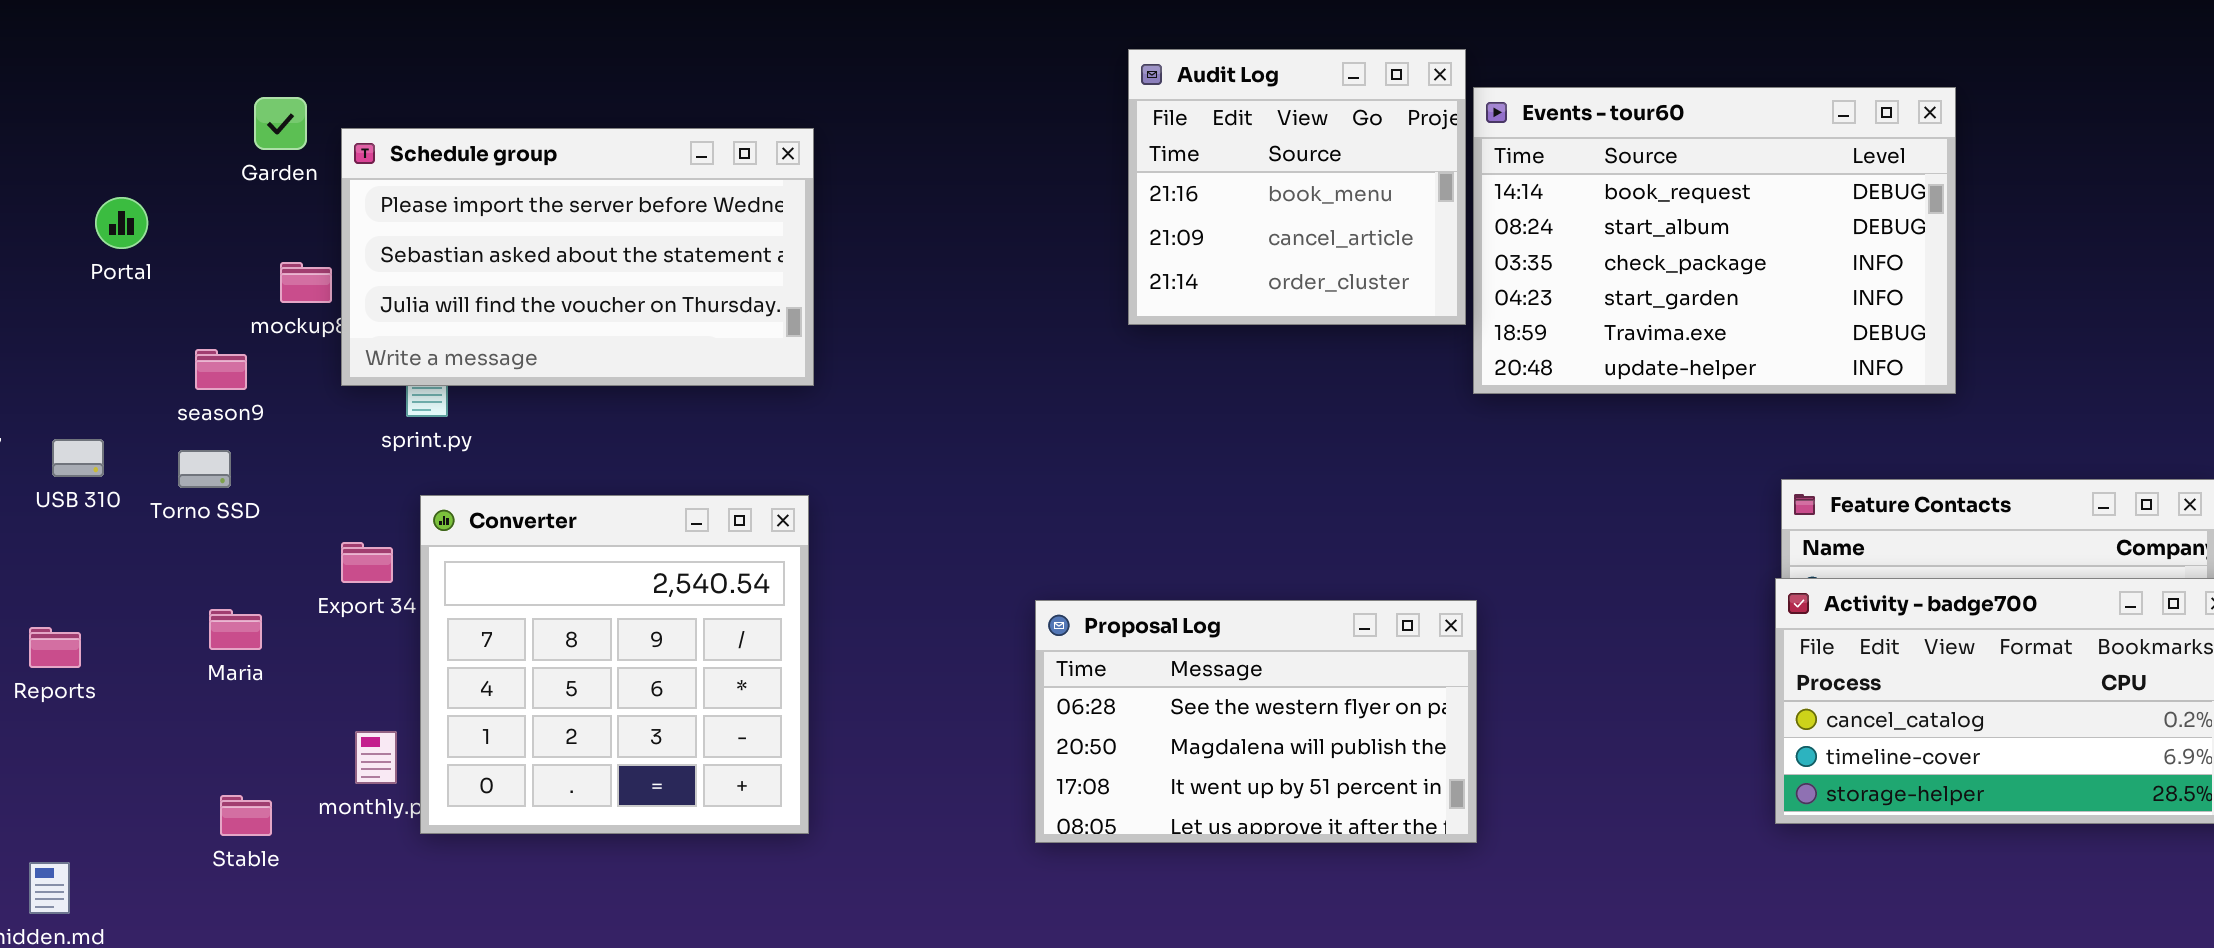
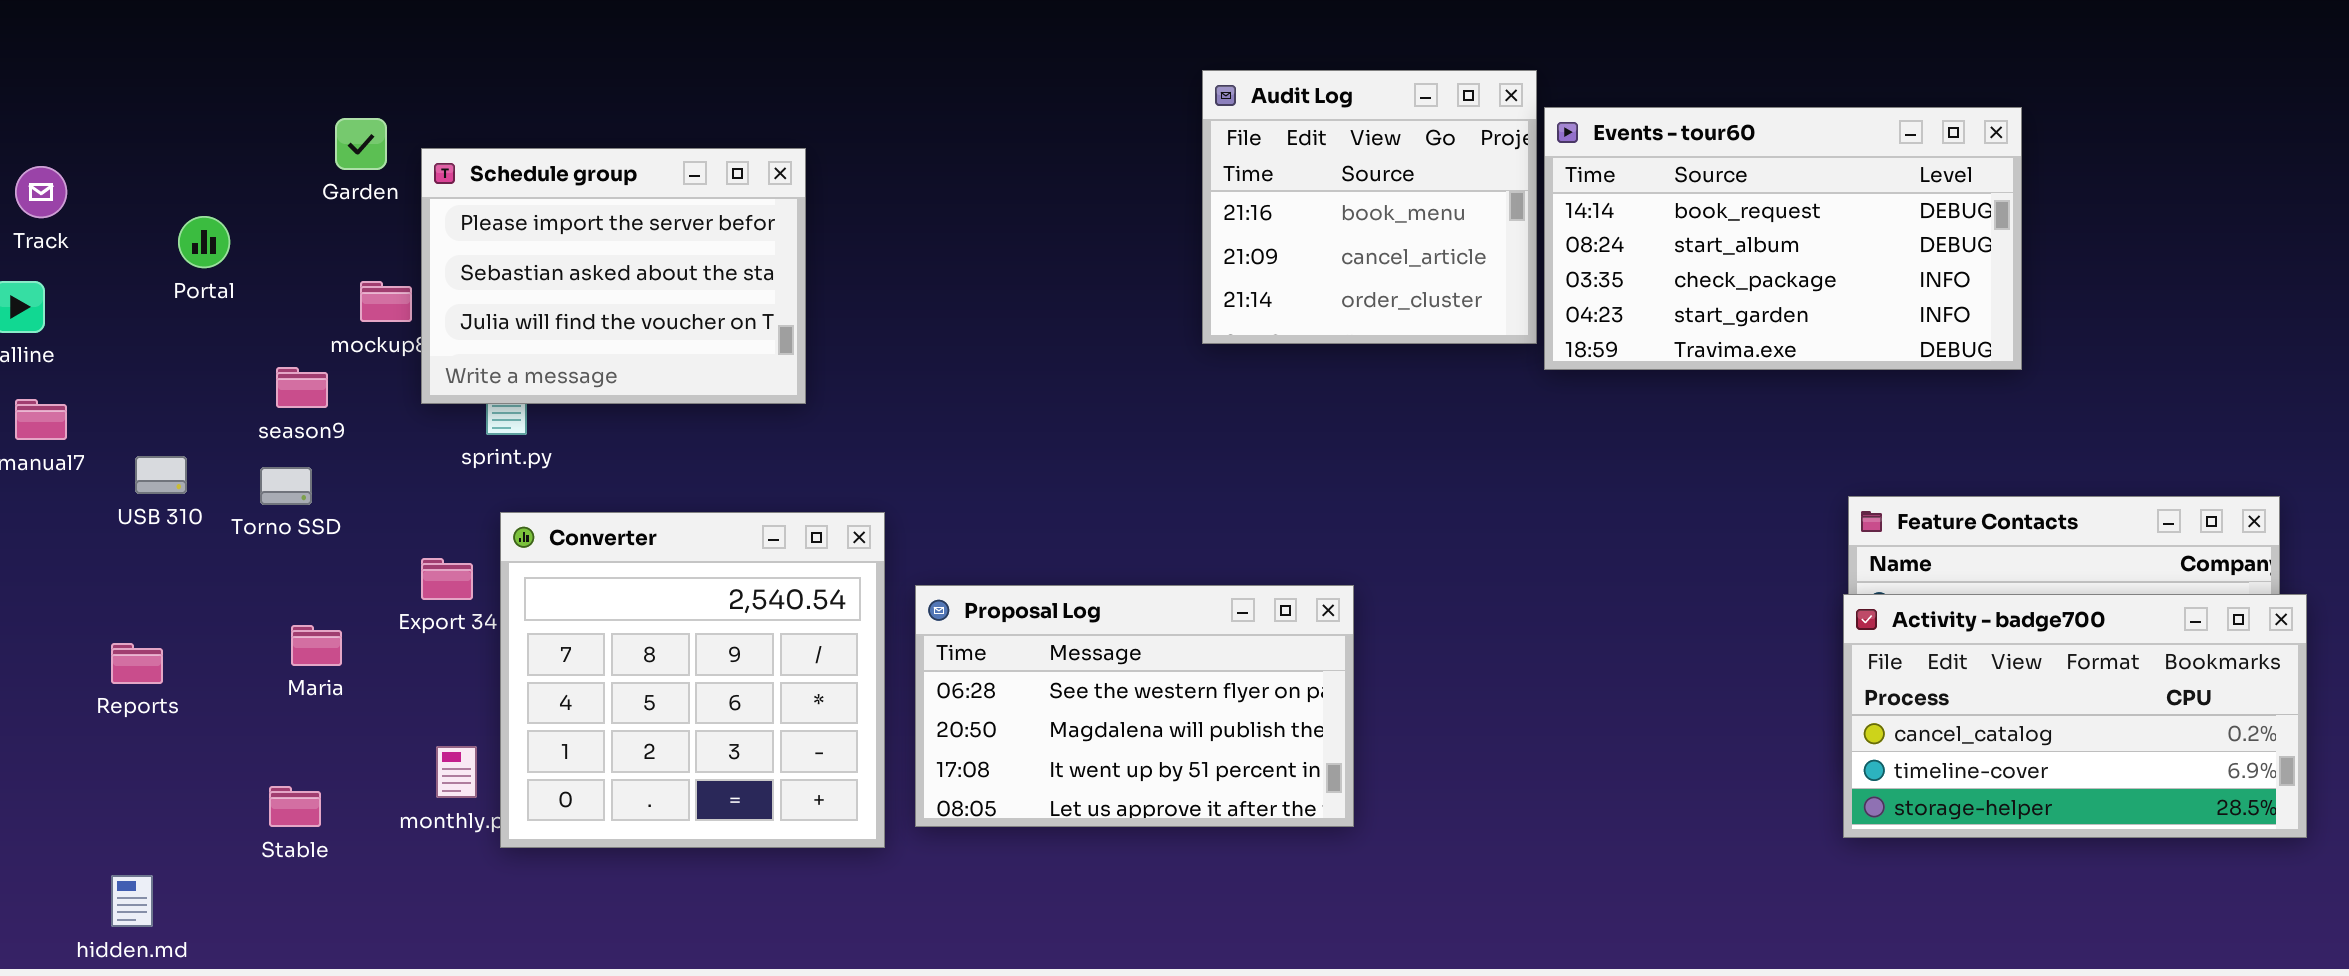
Events - tour60: [1473,87,1956,394] -> [1544,107,2022,370], resized
Schedule group: [341,128,814,386] -> [421,148,806,404], resized
Proposal Log: [1035,600,1477,843] -> [915,585,1354,827], moved
Stable: [220,795,272,836] -> [269,786,321,827], moved

